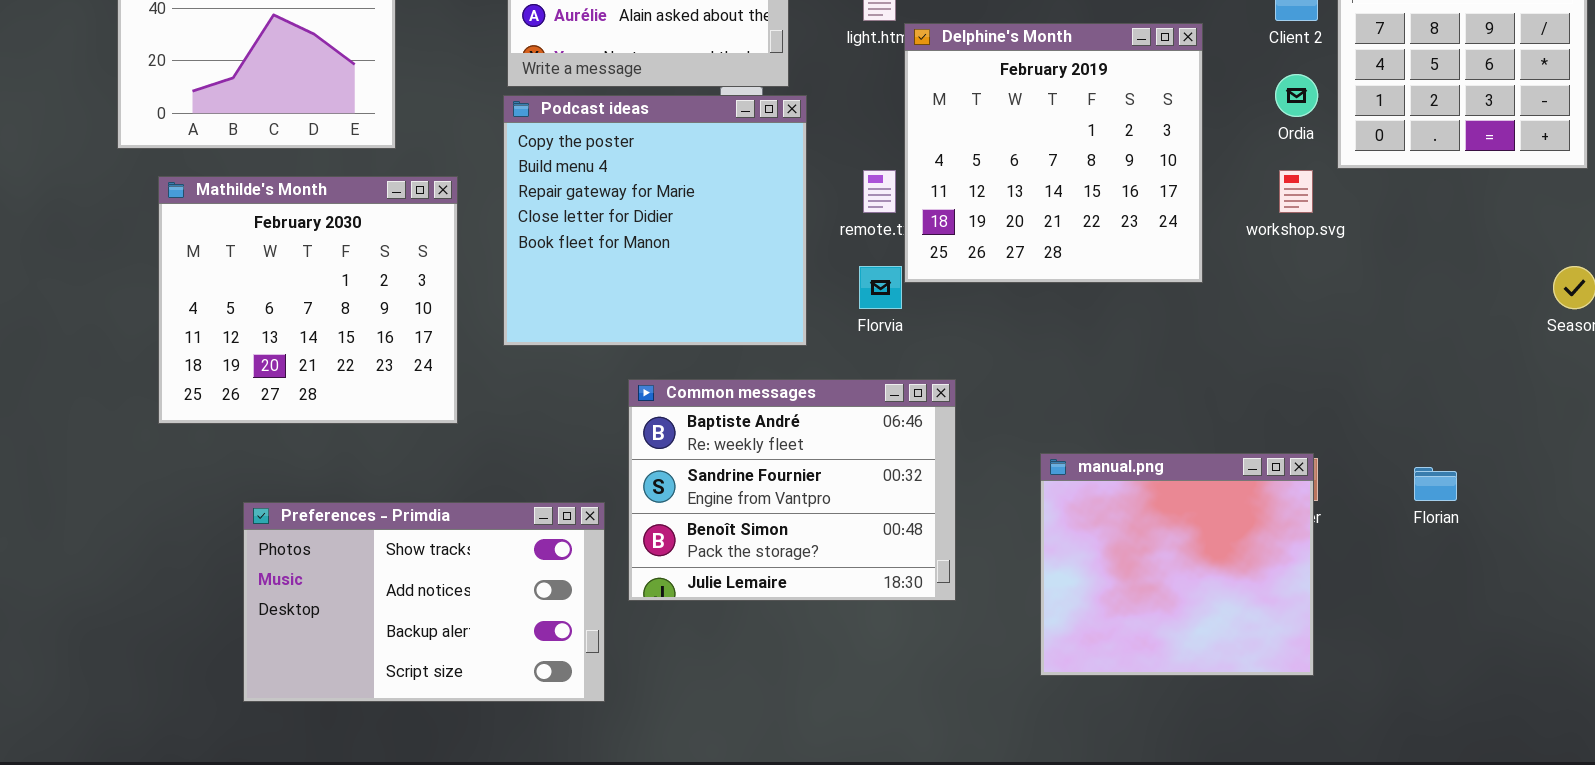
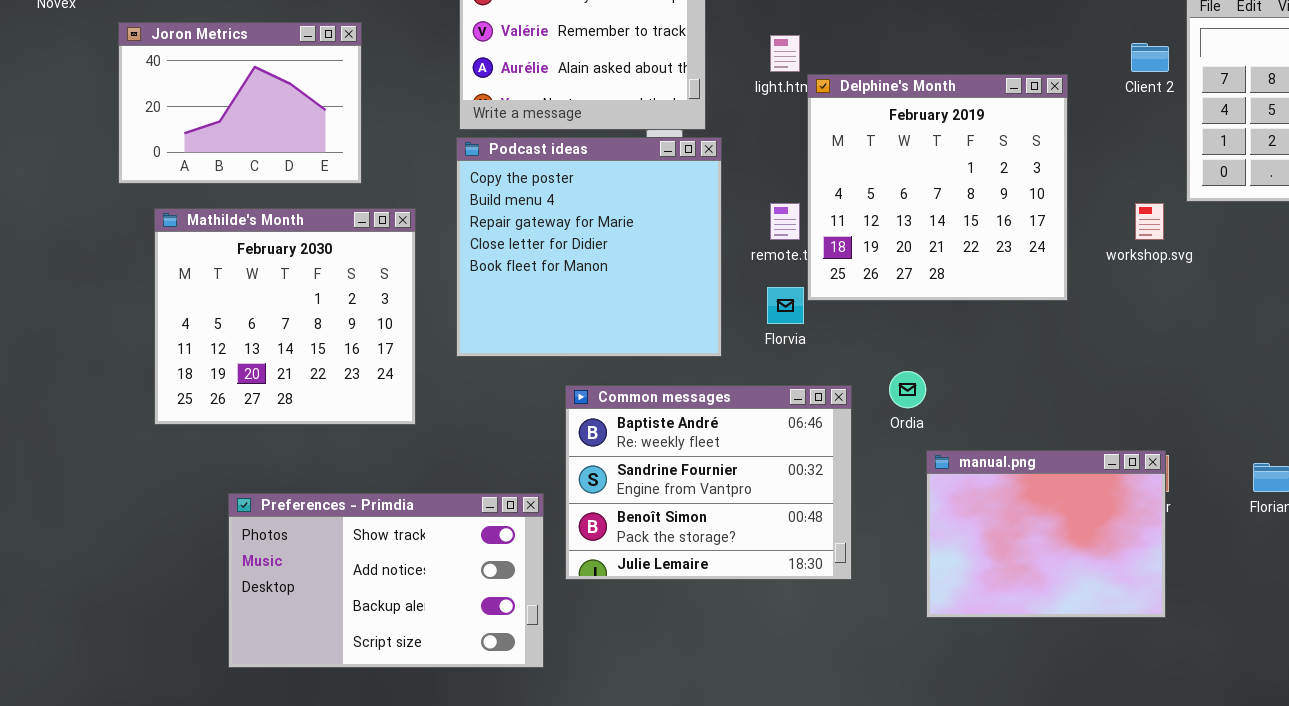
Ordia: [1275,74,1318,117] -> [889,371,926,408], moved
manual.png: [1040,453,1314,676] -> [926,450,1166,618], resized

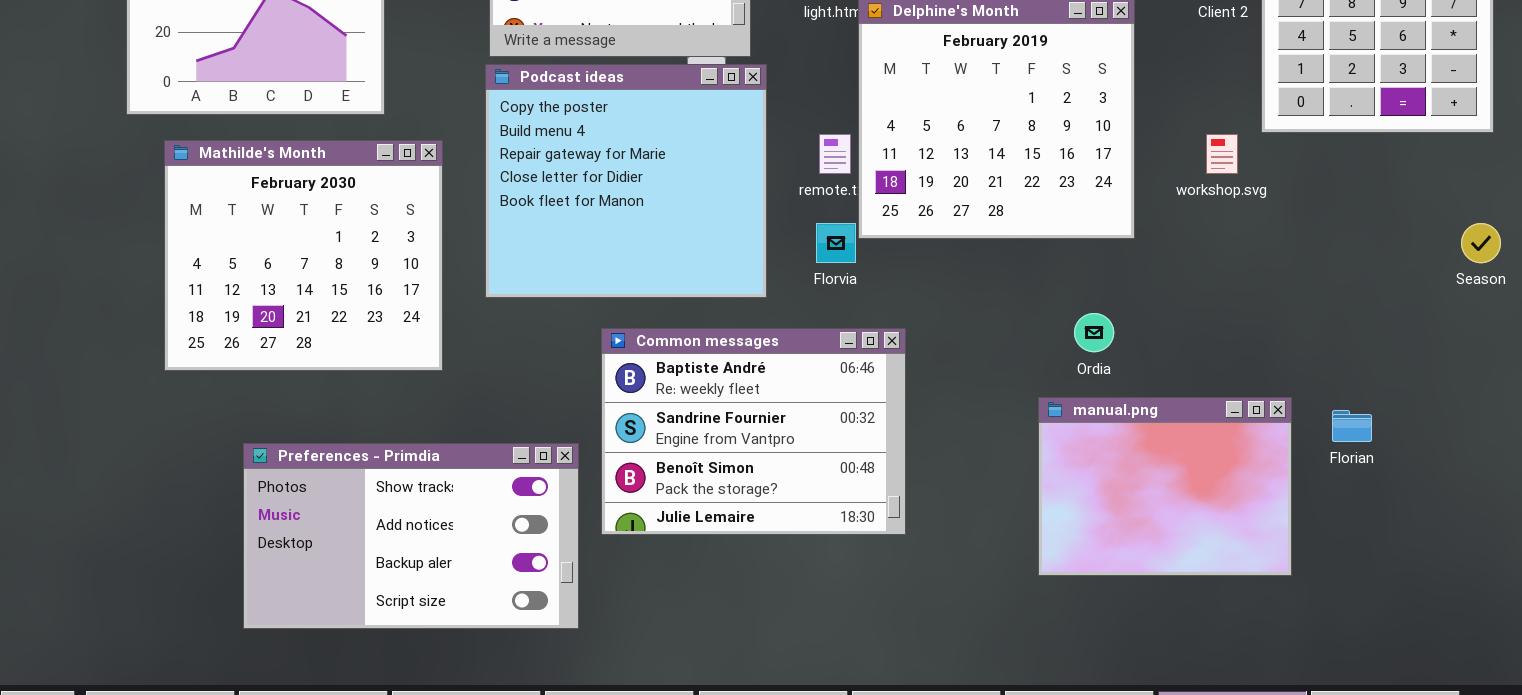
Ordia: [889,371,926,408] -> [1074,313,1114,352], moved
manual.png: [926,450,1166,618] -> [1038,397,1292,576], moved

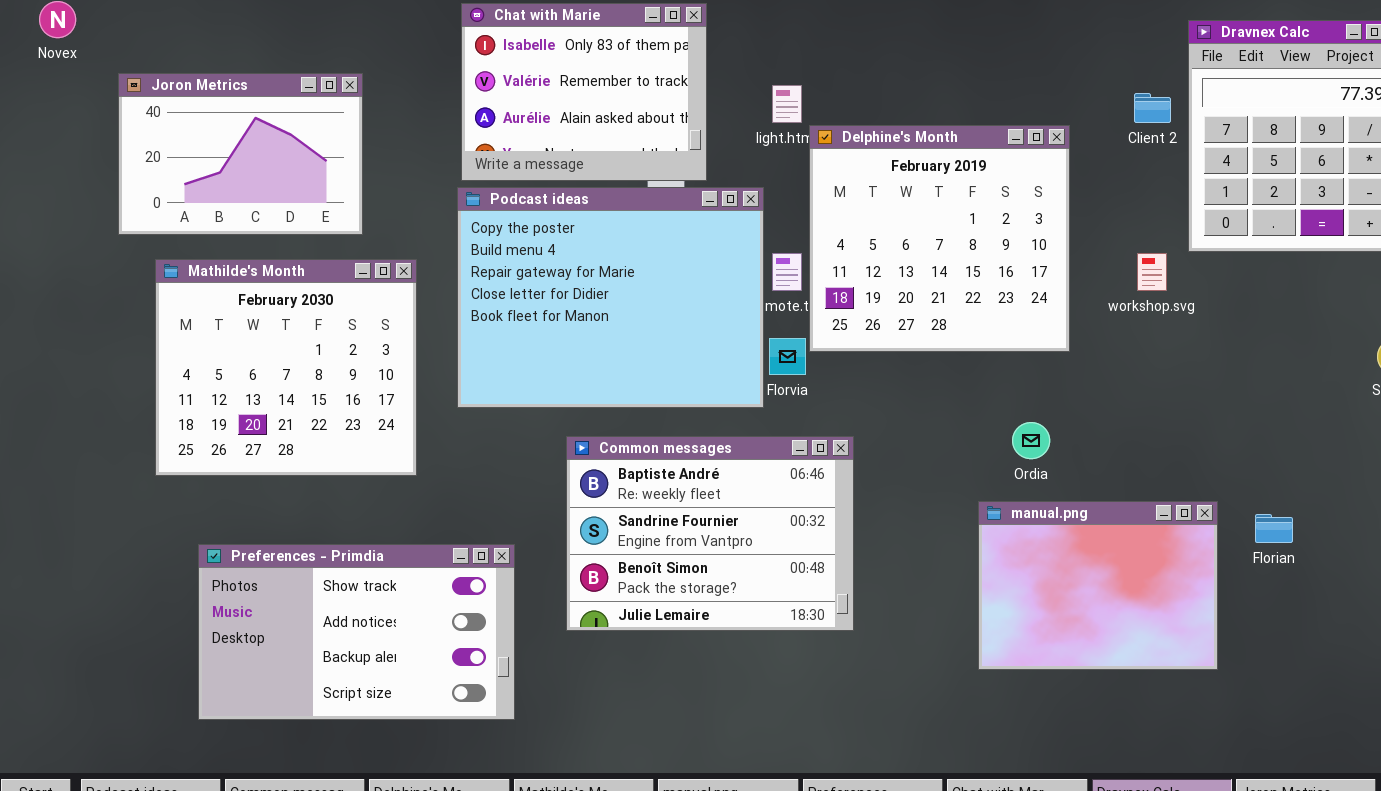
Podcast ideas: [485,64,767,298] -> [457,187,764,408], resized
Preferences - Primdia: [243,443,579,629] -> [198,544,515,720], moved

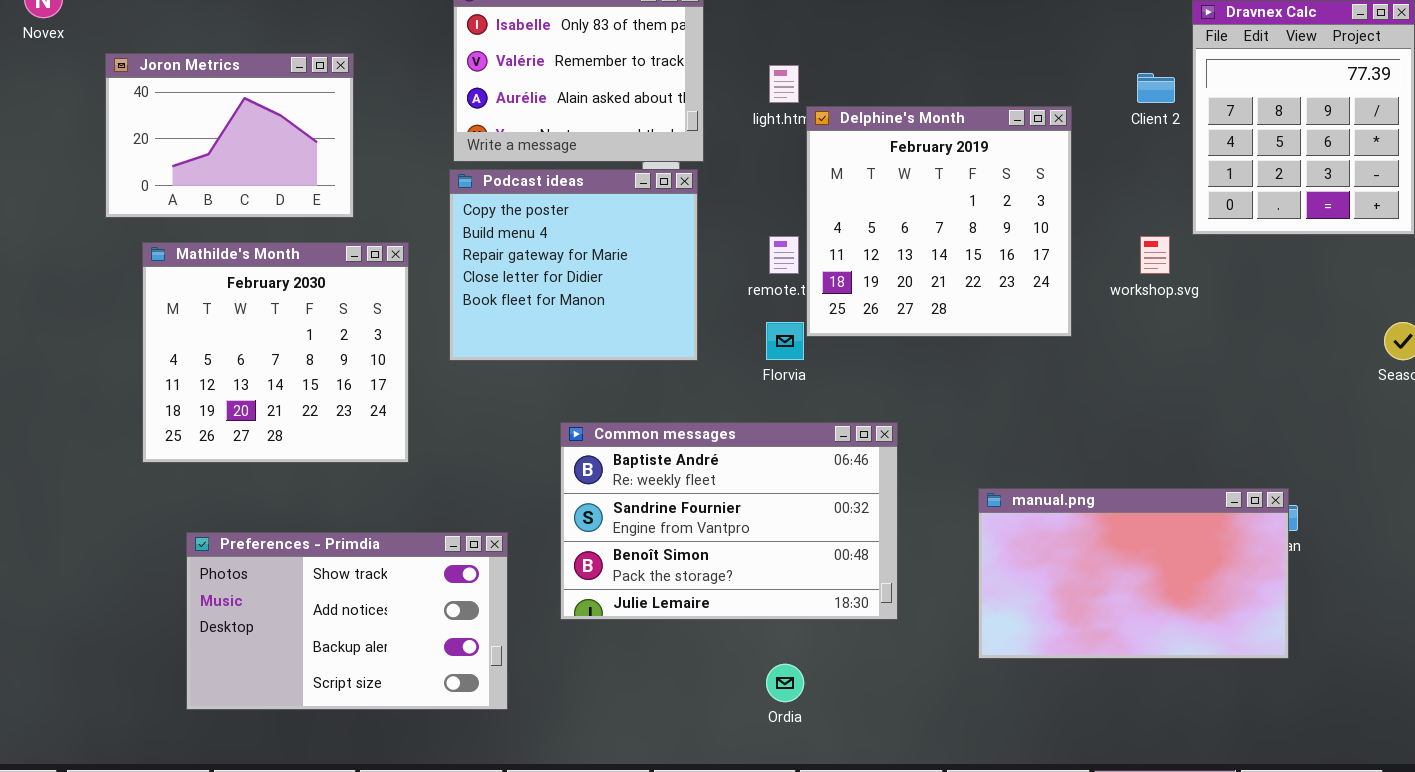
Podcast ideas: [457,187,764,408] -> [449,169,698,361], resized
Ordia: [1012,422,1050,459] -> [766,664,804,702], moved
Common messages: [566,436,854,631] -> [560,422,898,620], resized
manual.png: [978,501,1218,670] -> [978,488,1289,659], resized

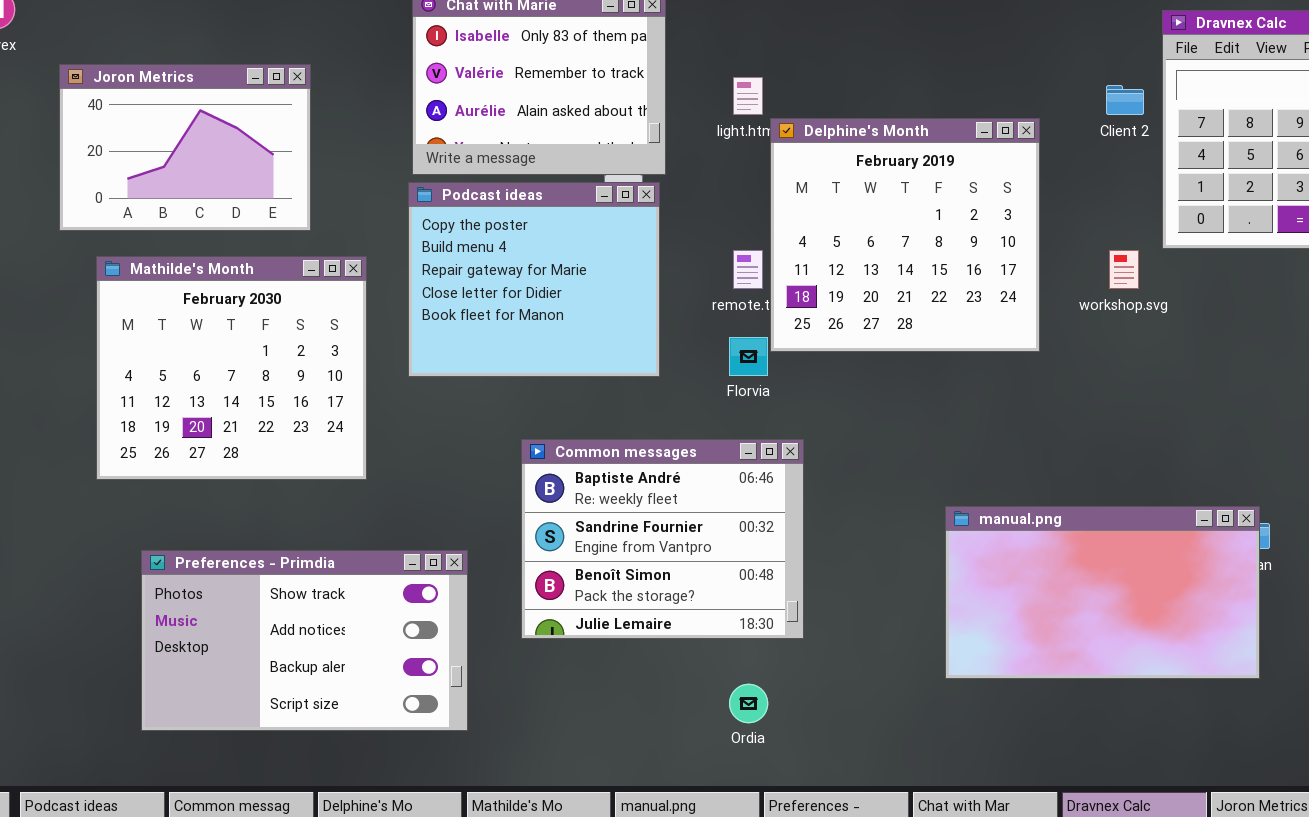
Common messages: [560,422,898,620] -> [521,439,804,639], resized

